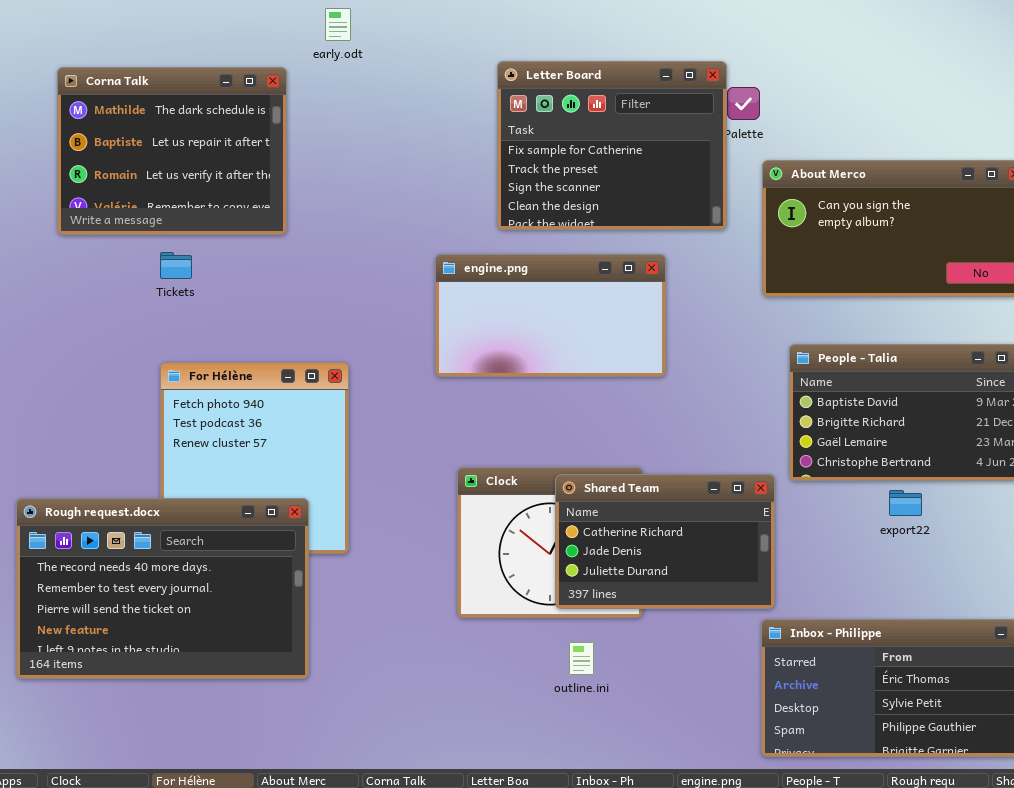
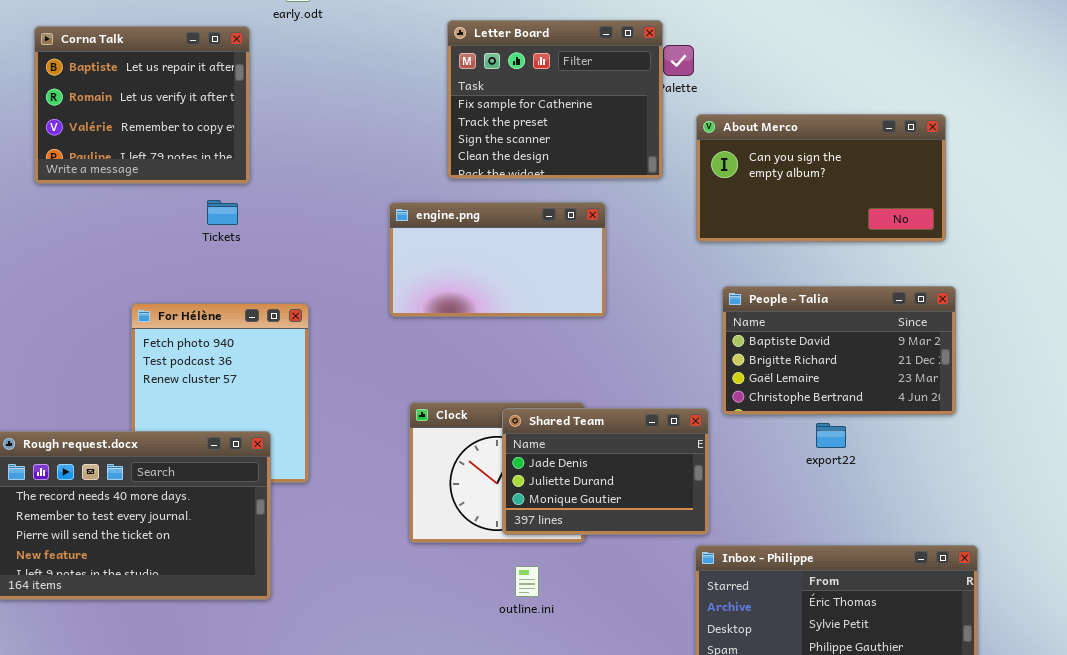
Corna Talk: [57,67,287,235] -> [34,26,250,184], scrolled down 1 row
Tickets: [160,252,192,279] -> [207,200,238,225], moved
Shared Team: [555,474,775,609] -> [502,408,709,535], scrolled down 1 row

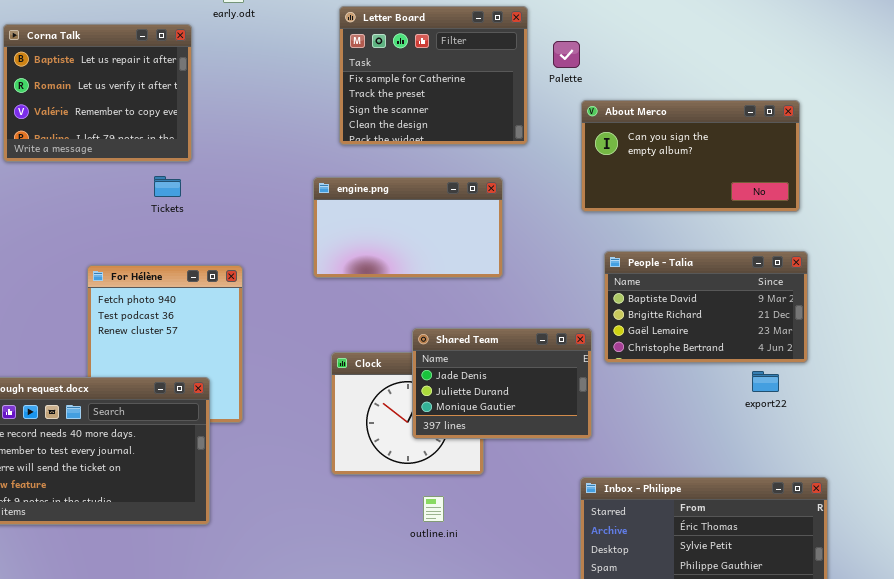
Letter Board: [447,20,663,179] -> [339,6,528,145], moved
Shared Team: [502,408,709,535] -> [412,328,592,439], moved
export22: [816,423,846,448] -> [752,371,779,392], moved

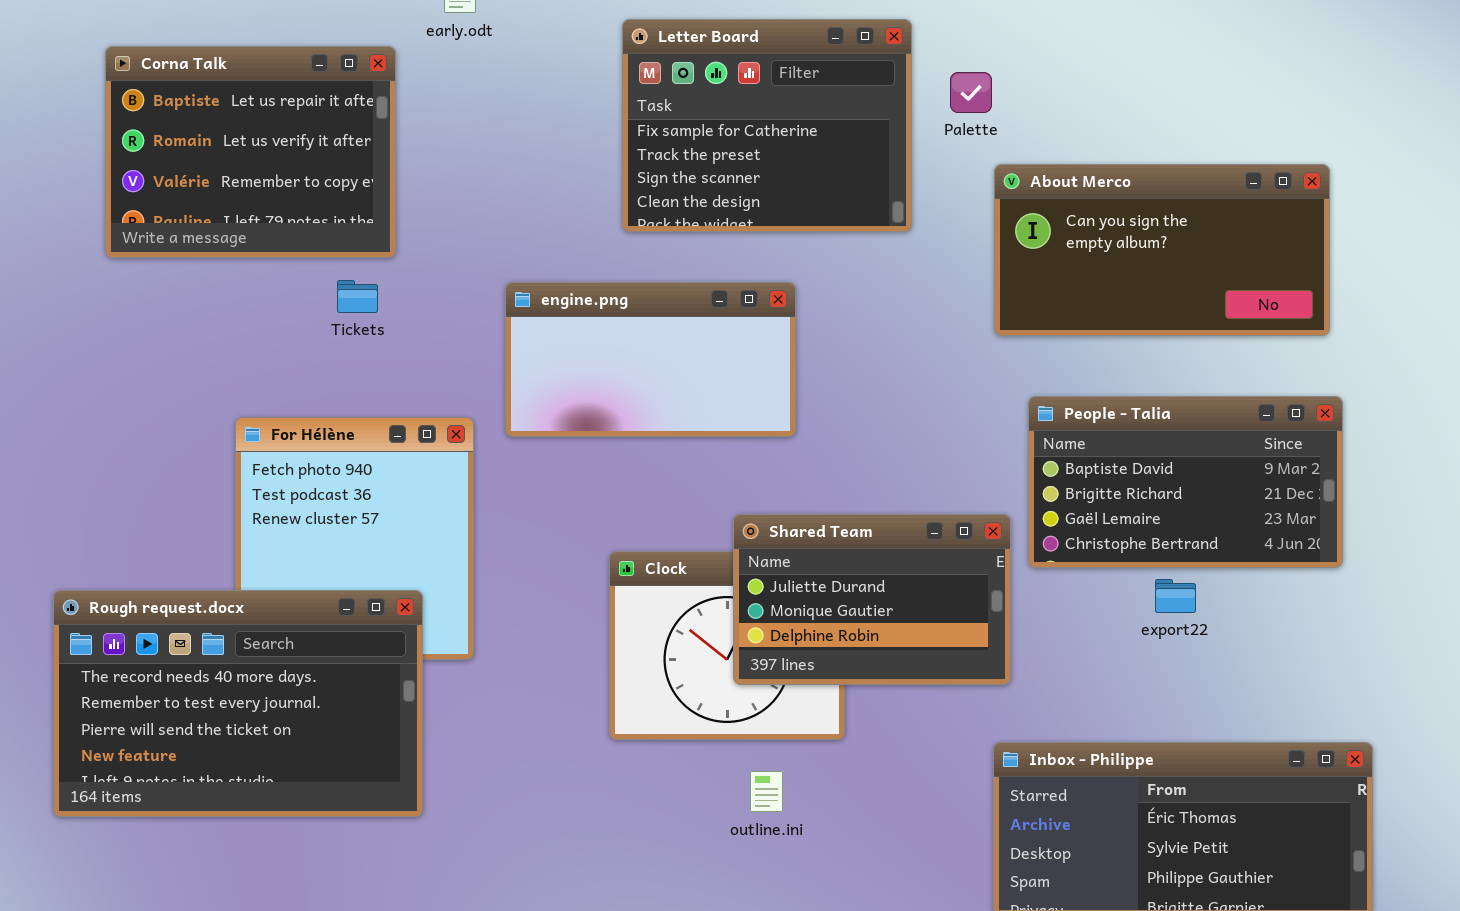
engine.png: [313,177,503,278] -> [505,282,796,437], moved
Shared Team: [412,328,592,439] -> [733,514,1011,685], scrolled down 1 row
export22: [752,371,779,392] -> [1155,579,1196,613], moved

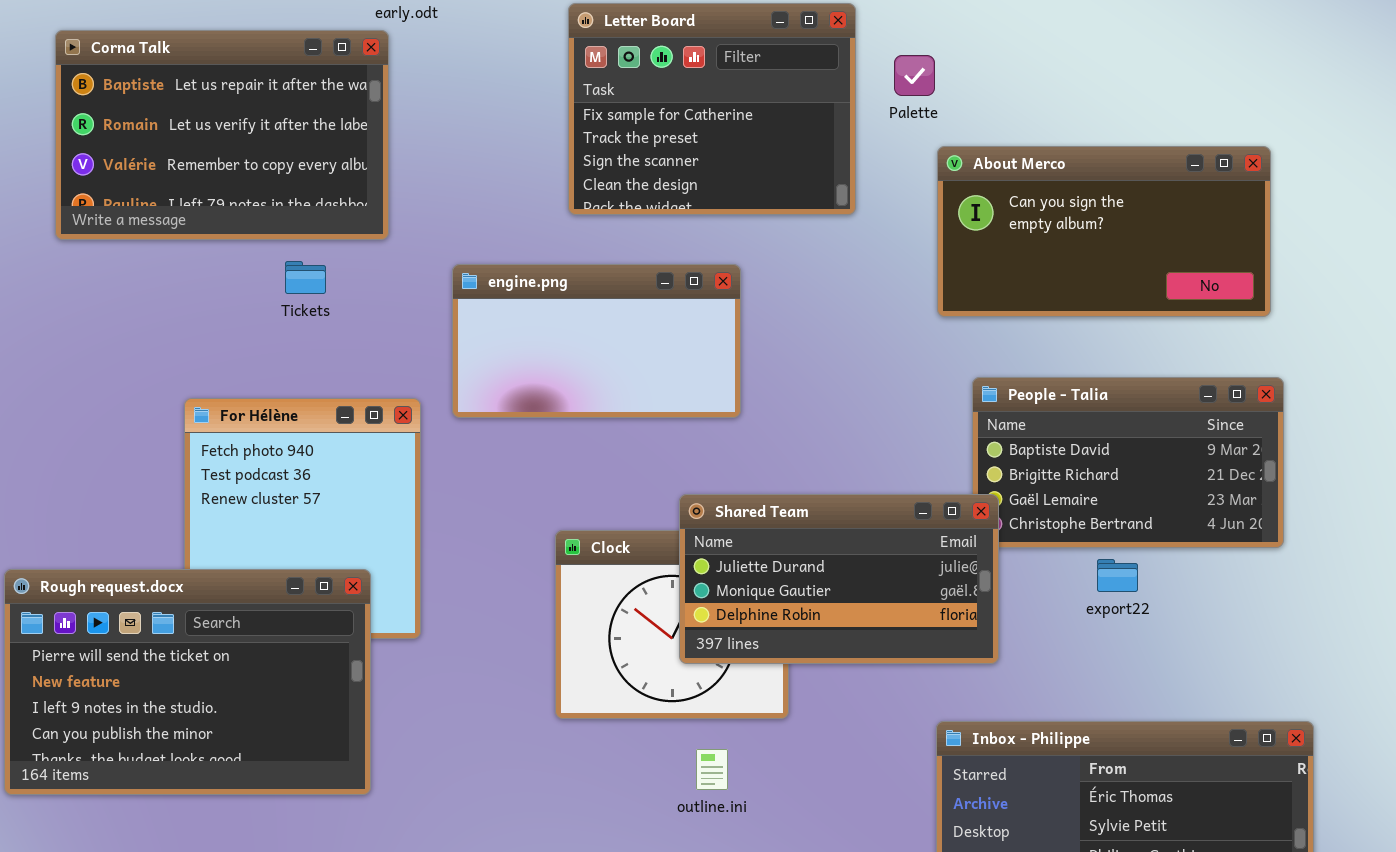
Corna Talk: [105,46,396,258] -> [55,30,389,240], resized
Shared Team: [733,514,1011,685] -> [679,494,999,664], resized
Rough request.docx: [53,590,423,817] -> [4,569,371,795], scrolled down 2 rows

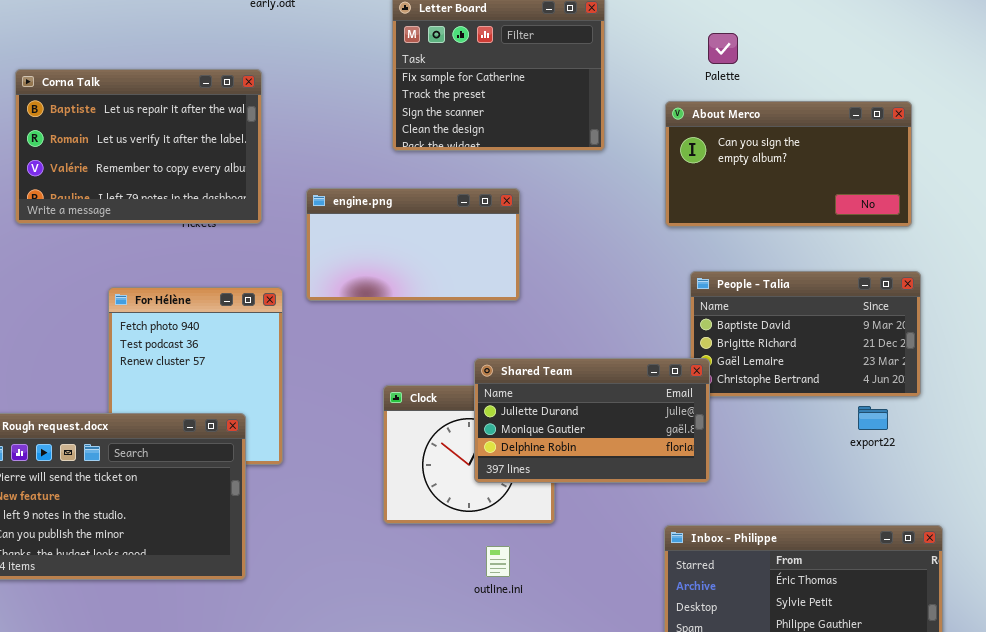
Corna Talk: [55,30,389,240] -> [15,69,262,224], moved
Palette: [894,55,935,96] -> [708,33,738,64], moved
export22: [1097,559,1138,592] -> [858,406,888,430], moved

